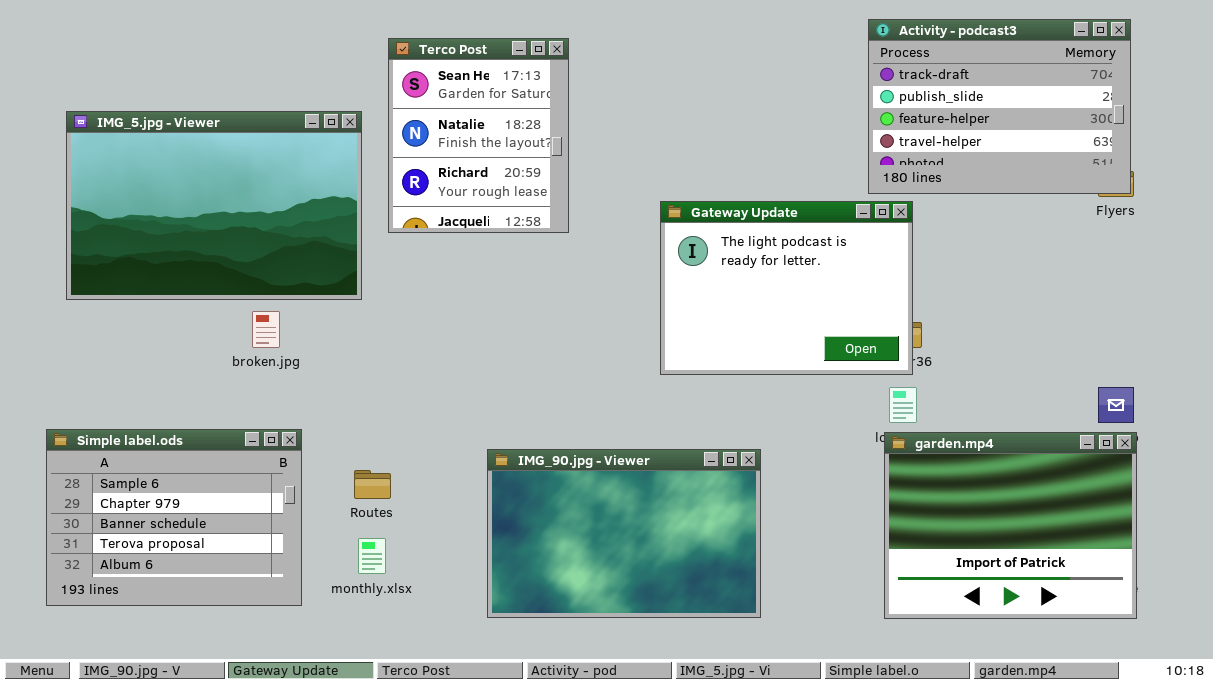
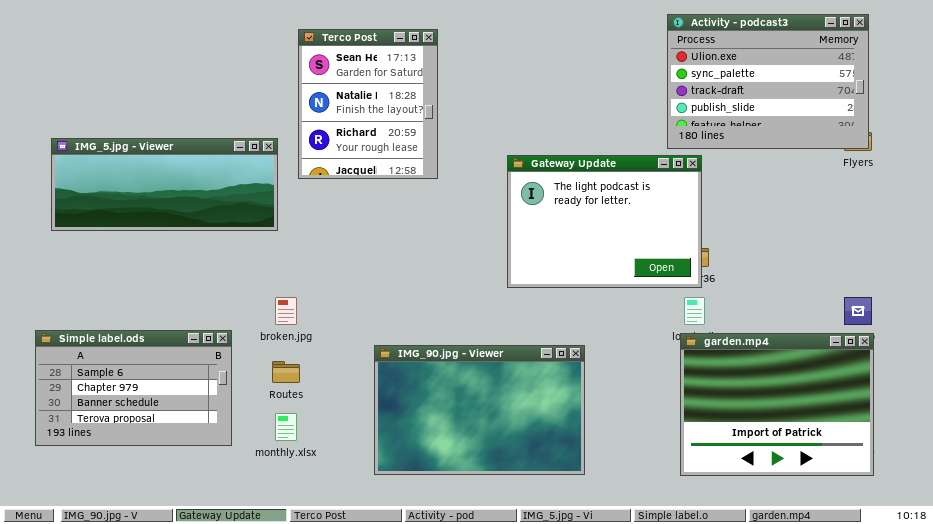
Activity - podcast3: [868,19,1131,194] -> [667,14,869,149], scrolled up 2 rows
IMG_5.jpg - Viewer: [66,111,362,300] -> [51,138,278,231], resized
broken.jpg: [252,311,280,348] -> [275,297,297,325], moved
Simple label.ods: [46,429,302,606] -> [35,330,232,446], resized

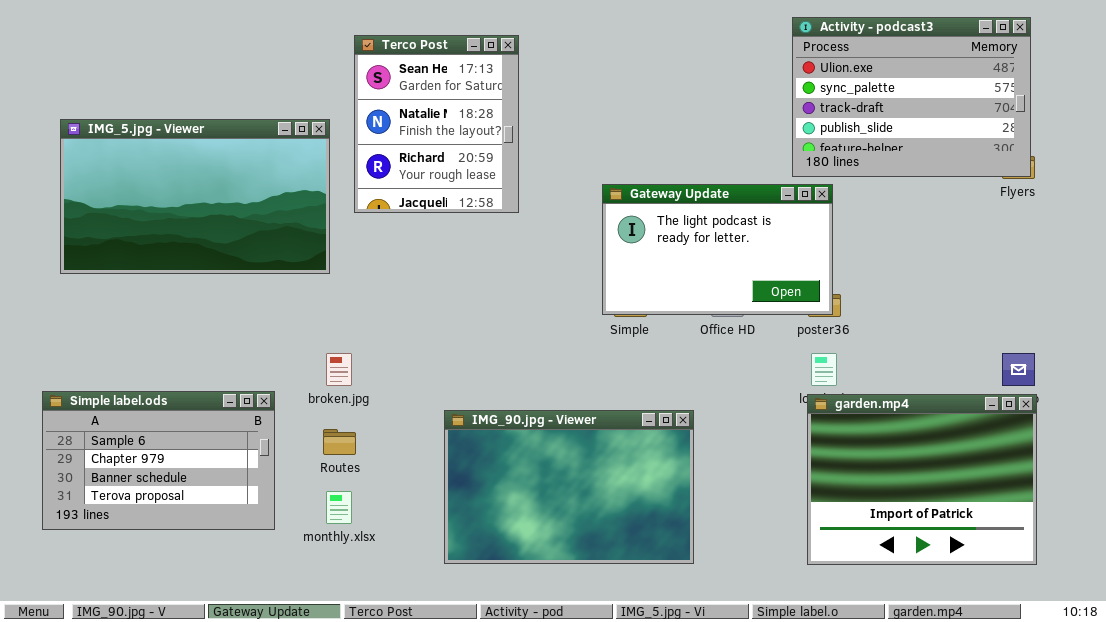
IMG_5.jpg - Viewer: [51,138,278,231] -> [60,119,330,274], resized
Gateway Update: [507,155,702,288] -> [602,184,833,315], resized

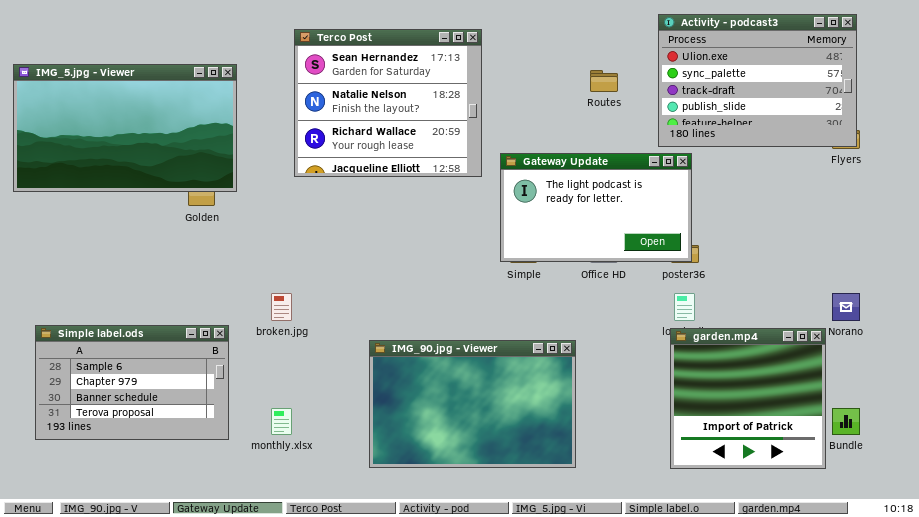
Terco Post: [354,35,519,213] -> [294,29,482,177], resized
IMG_5.jpg - Viewer: [60,119,330,274] -> [13,64,237,192], moved
garden.mp4: [807,394,1037,565] -> [670,328,826,469], resized
Routes: [323,429,356,455] -> [590,70,618,92], moved

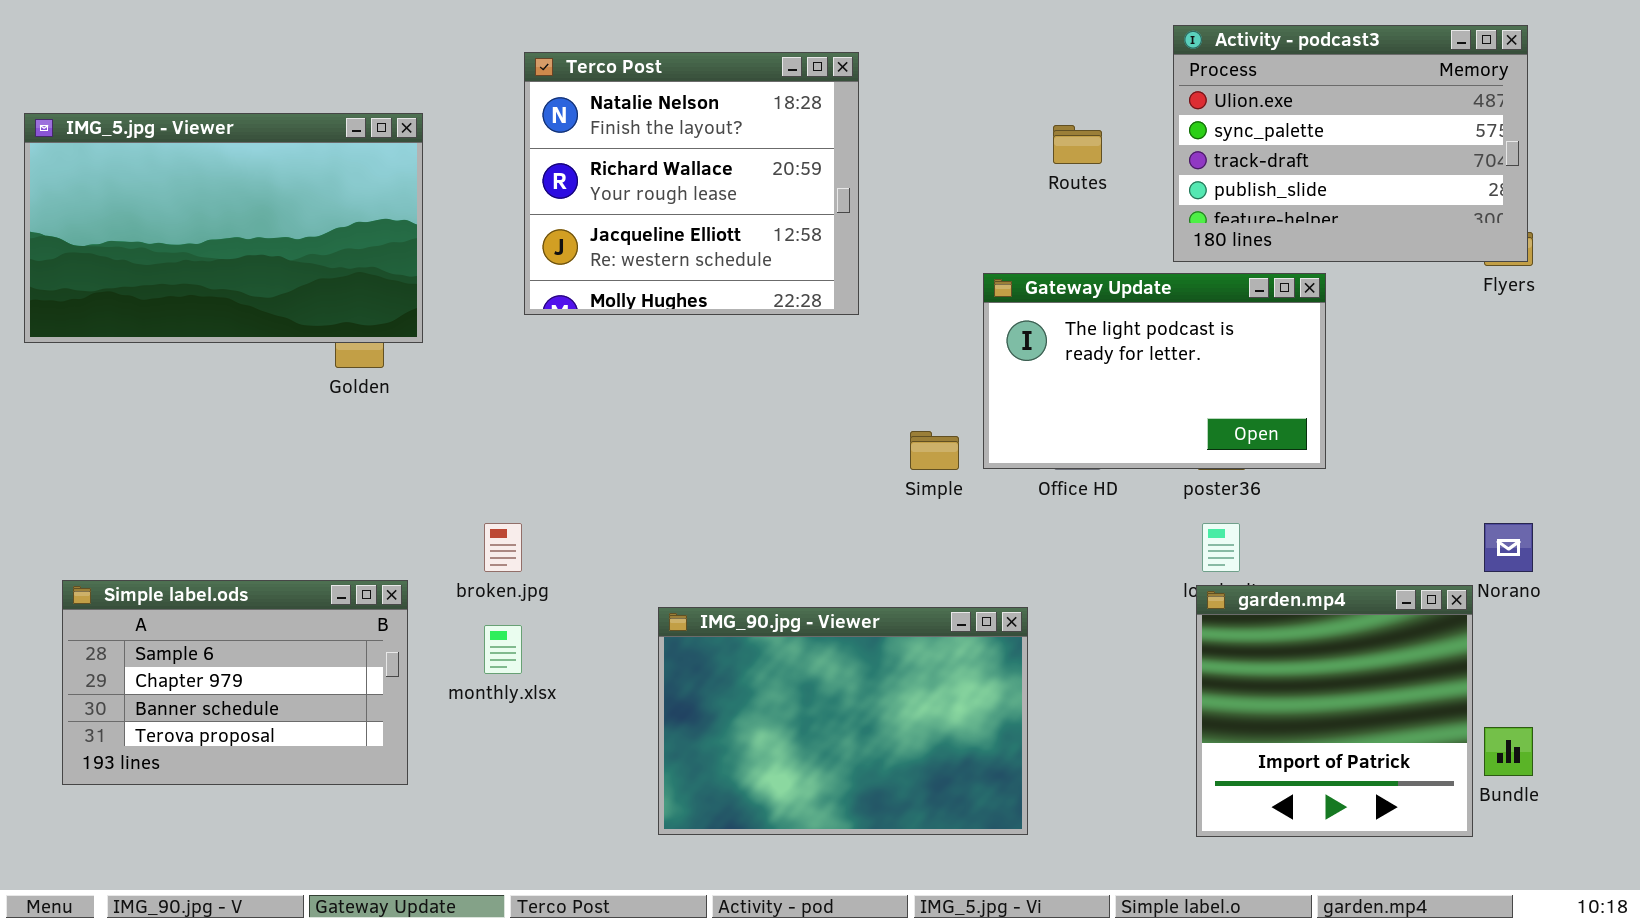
Terco Post: [294,29,482,177] -> [524,52,859,315], scrolled down 1 row
Gateway Update: [500,153,692,262] -> [983,273,1326,469], moved
monthly.xlsx: [271,408,292,435] -> [484,625,522,674], moved

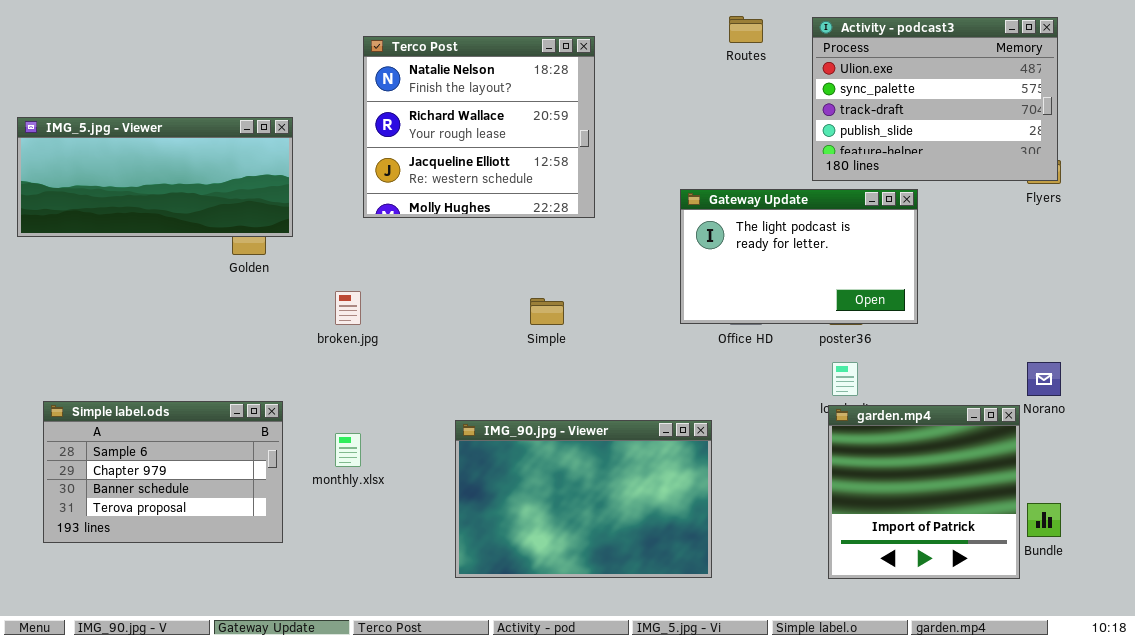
IMG_5.jpg - Viewer: [24,113,423,343] -> [17,117,293,237], resized
Routes: [1053,125,1102,164] -> [729,16,763,43], moved
Simple: [910,431,959,470] -> [530,298,564,325], moved
broken.jpg: [484,523,522,572] -> [335,291,361,325], moved

